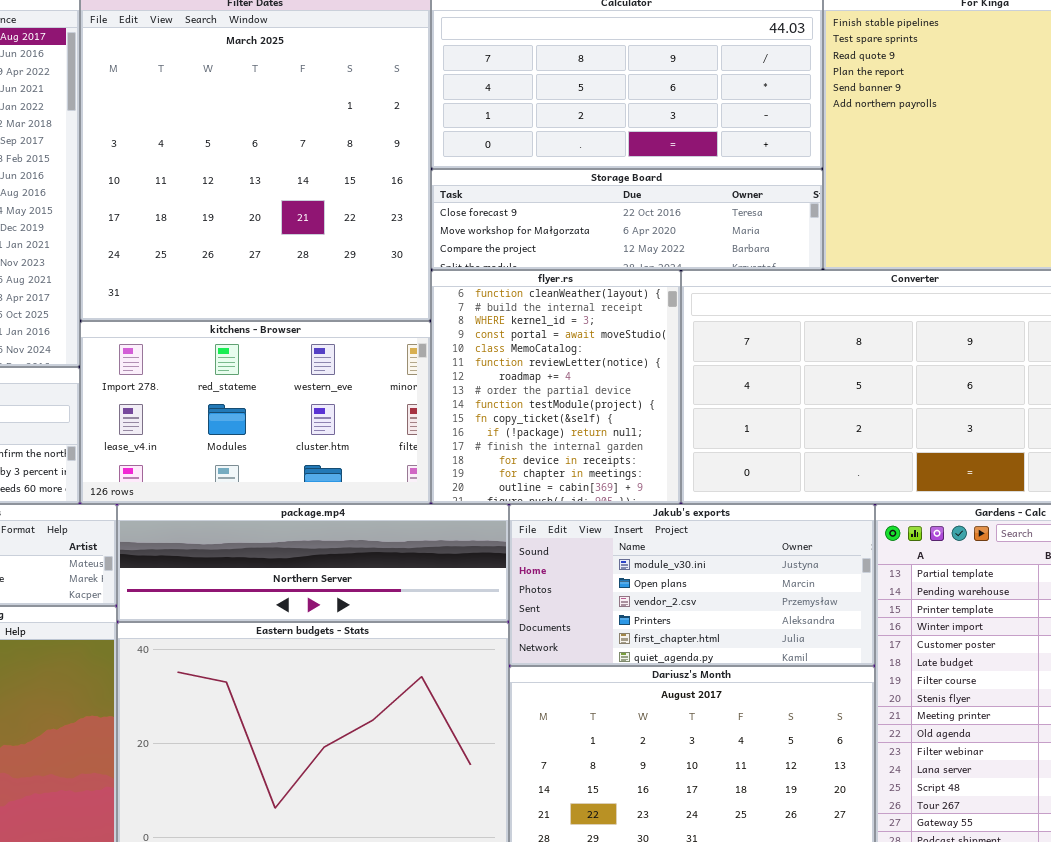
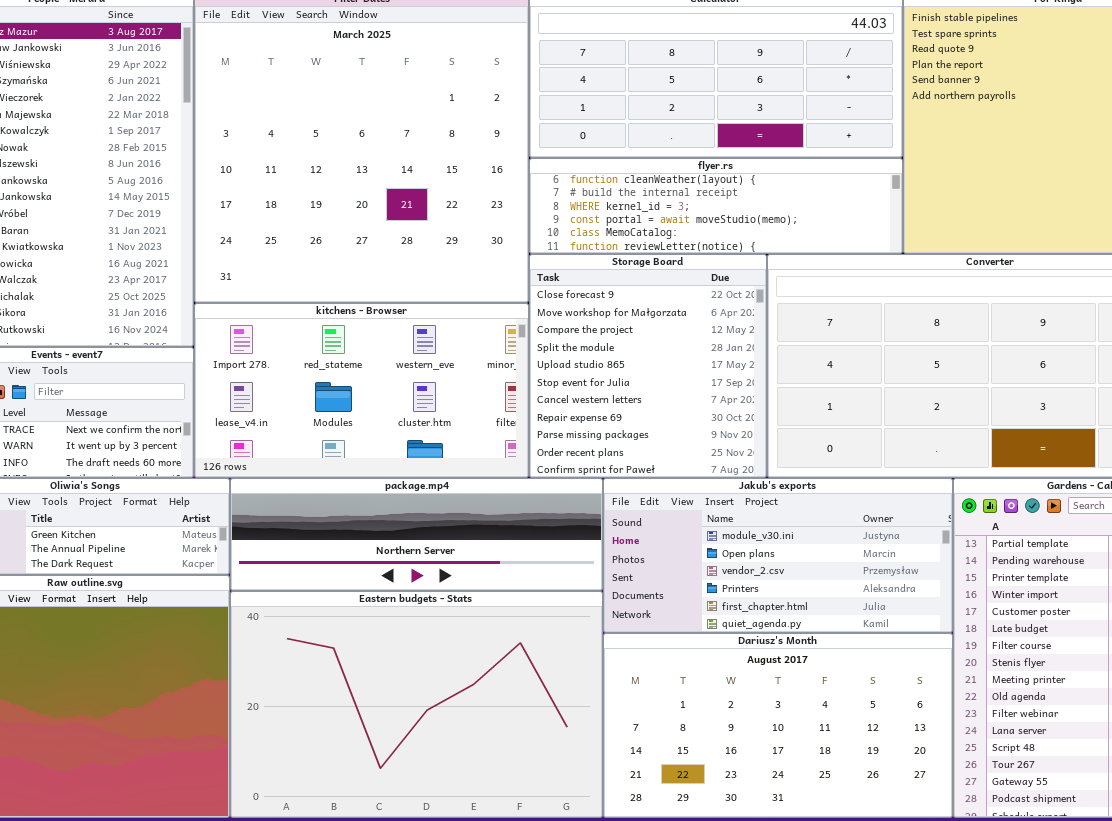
Storage Board: [431,169,823,270] -> [529,254,767,478], moved, resized
flyer.rs: [431,270,681,504] -> [529,158,903,254], moved, resized

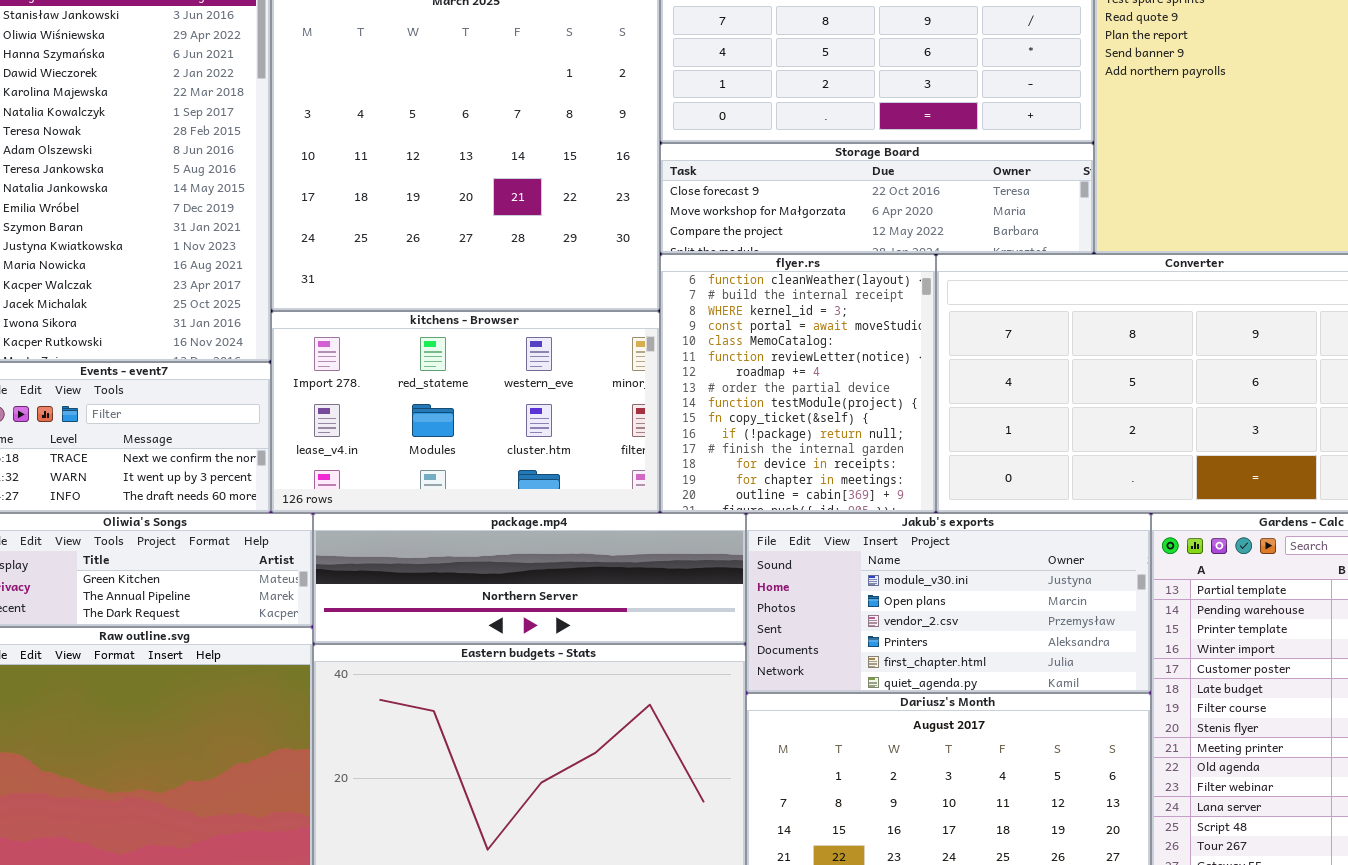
flyer.rs: [529,158,903,254] -> [660,254,936,513], moved, resized
Storage Board: [529,254,767,478] -> [660,143,1094,254], moved, resized

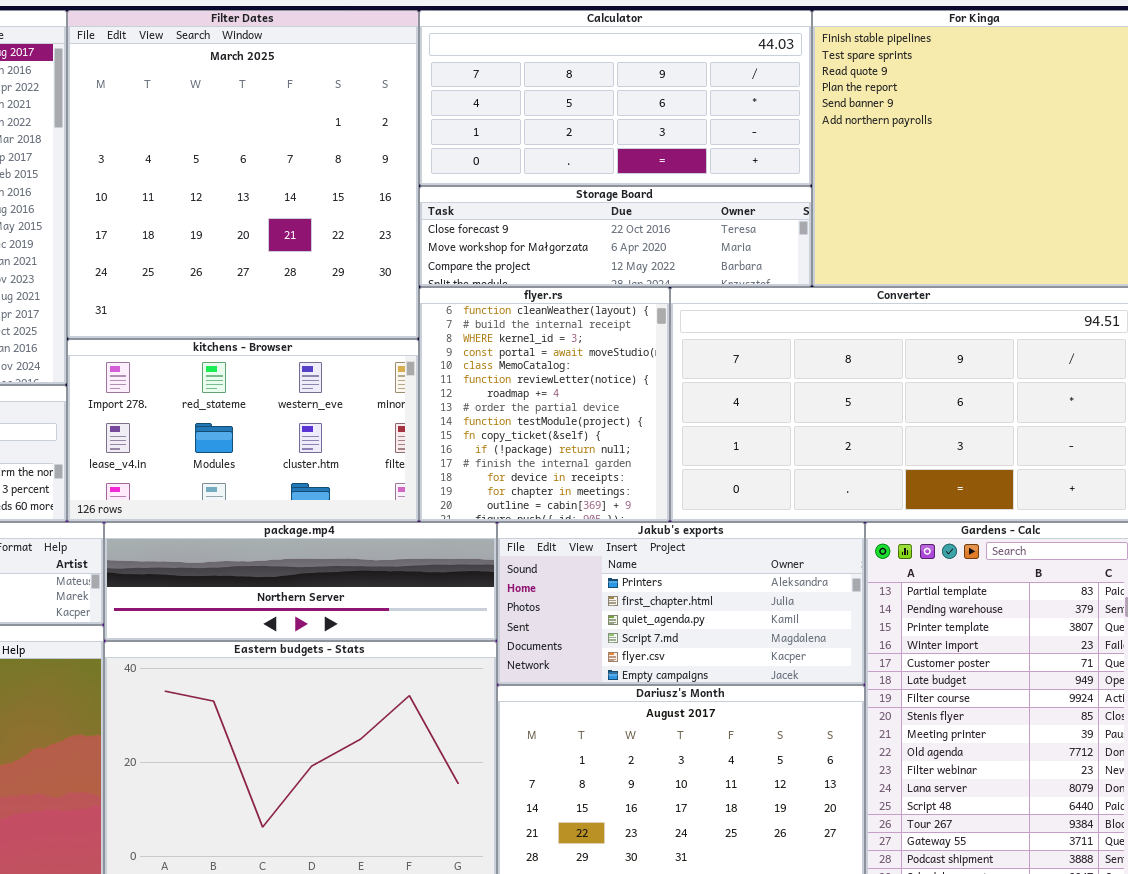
Jakub's exports: [746,513,1151,693] -> [497,522,865,685], scrolled down 3 rows

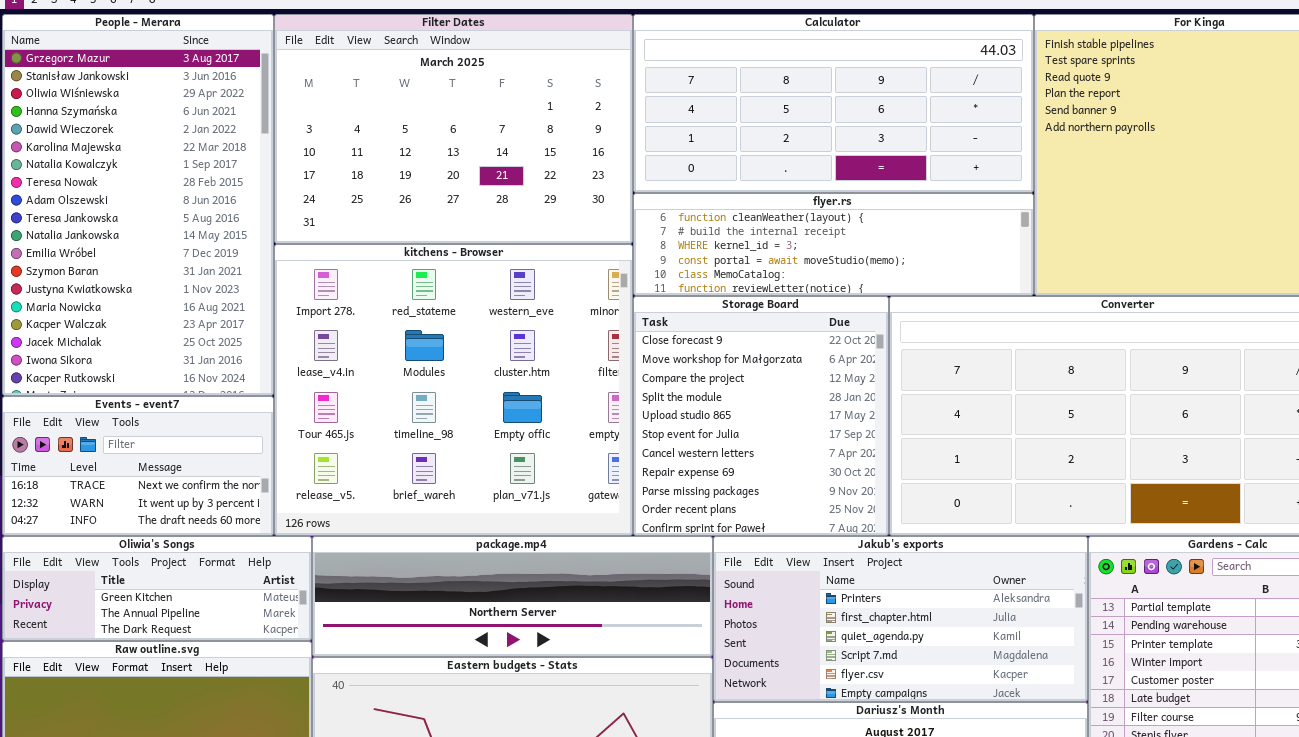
Filter Dates: [67,10,419,339] -> [274,14,633,244], resized
Storage Board: [419,186,812,287] -> [633,296,889,536], moved, resized
flyer.rs: [419,287,670,522] -> [633,193,1034,296], moved, resized
kitchens - Browser: [67,339,419,522] -> [274,244,633,536], resized

